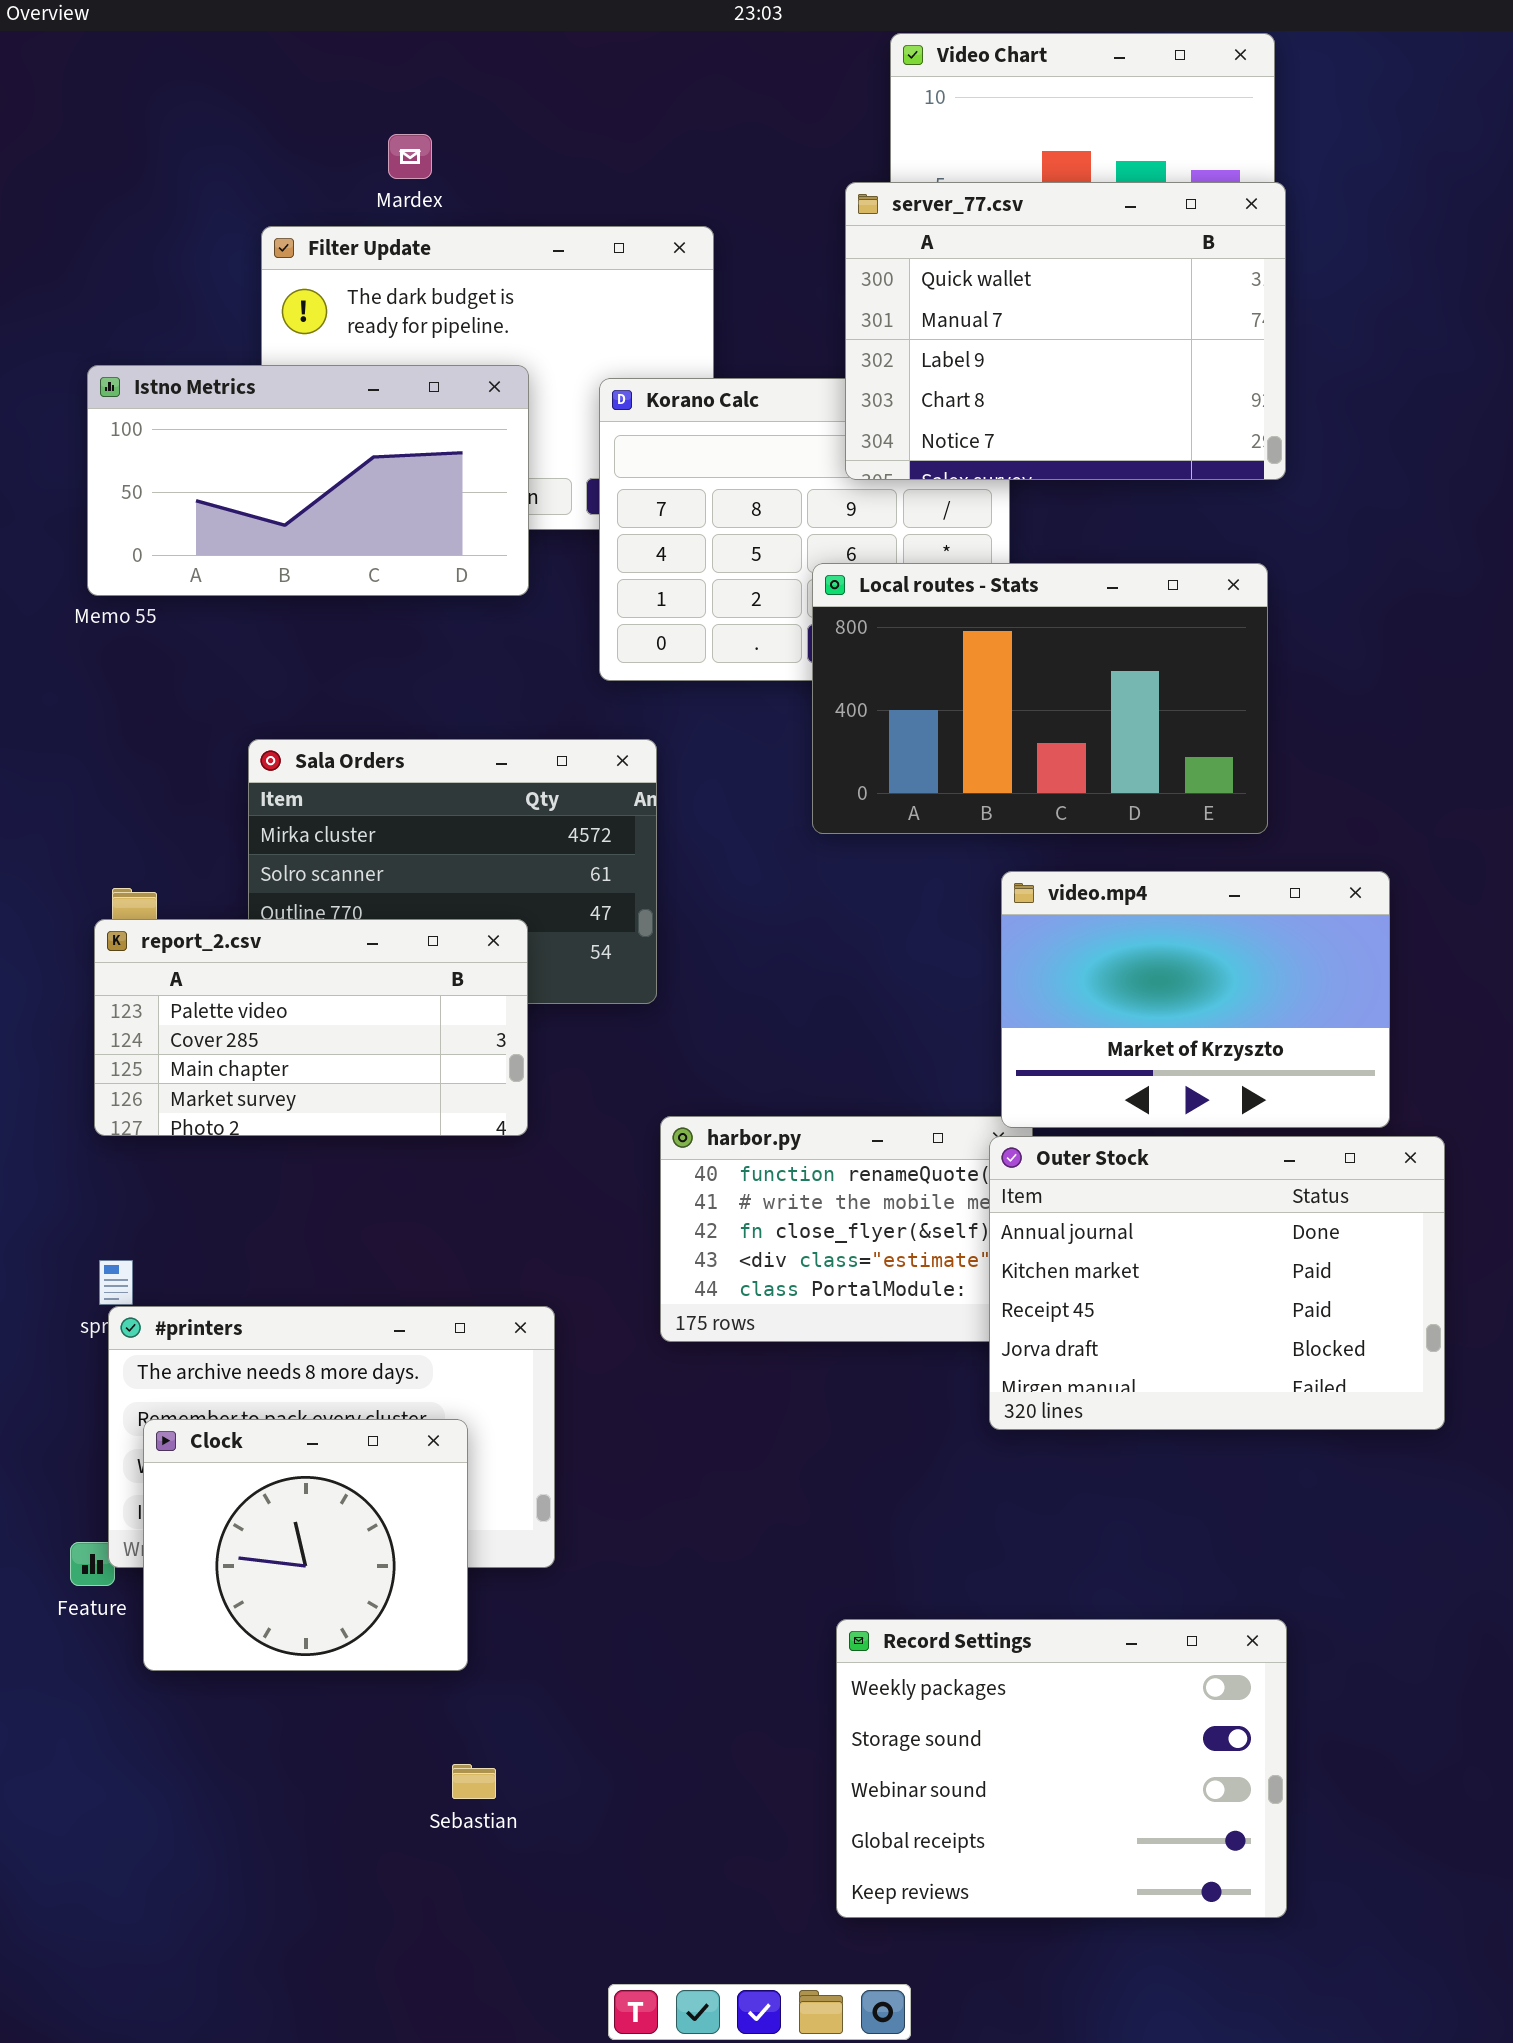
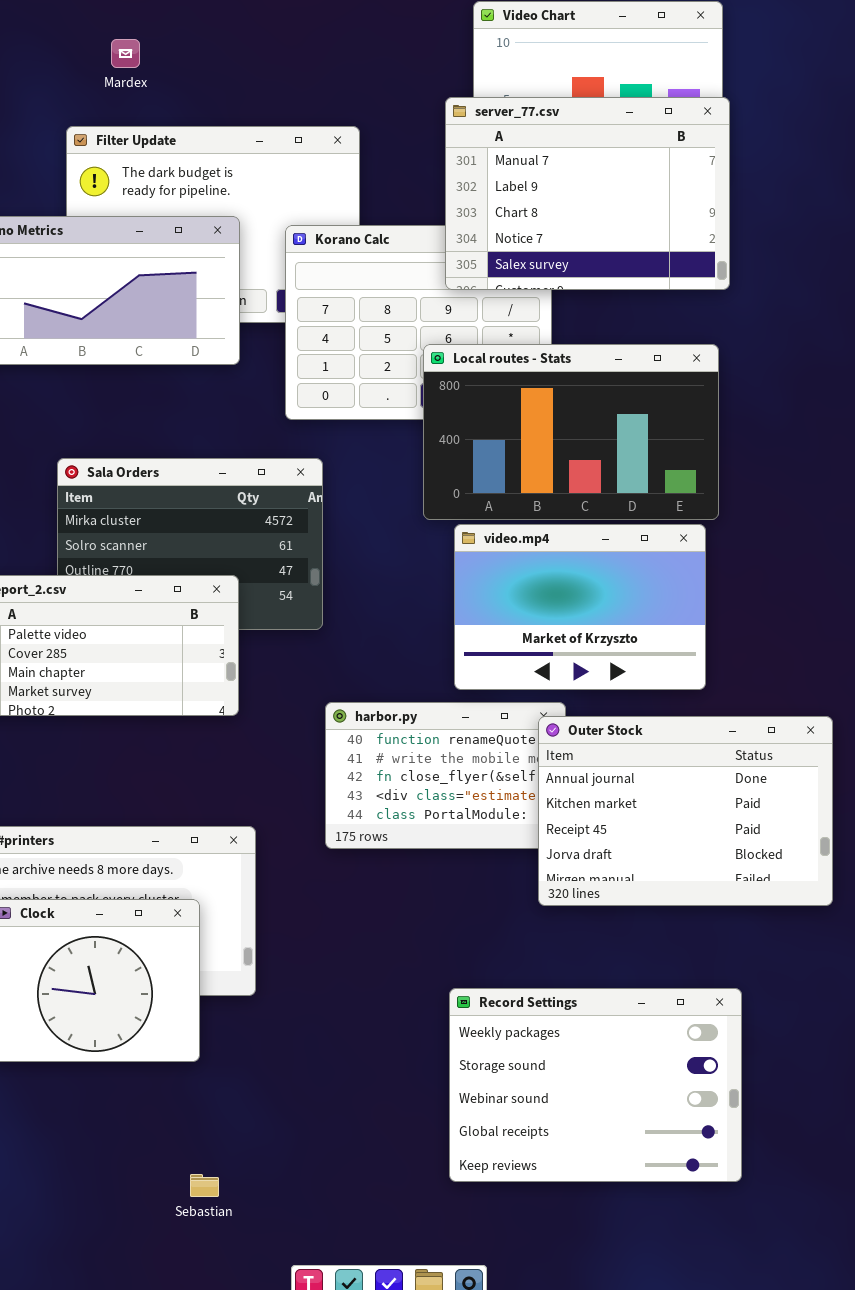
Mardex: [388,134,432,179] -> [111,39,140,68], moved
server_77.csv: [845,182,1286,480] -> [445,97,730,290], scrolled down 1 row
video.mp4: [1001,871,1390,1128] -> [454,524,706,690], moved
Record Settings: [836,1619,1287,1918] -> [449,988,742,1182], moved
Sebastian: [452,1764,496,1799] -> [190,1174,219,1197], moved

